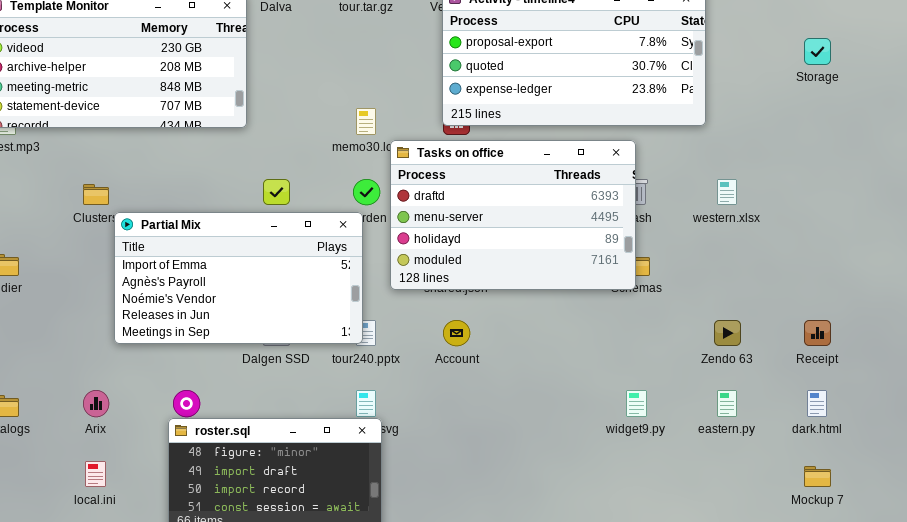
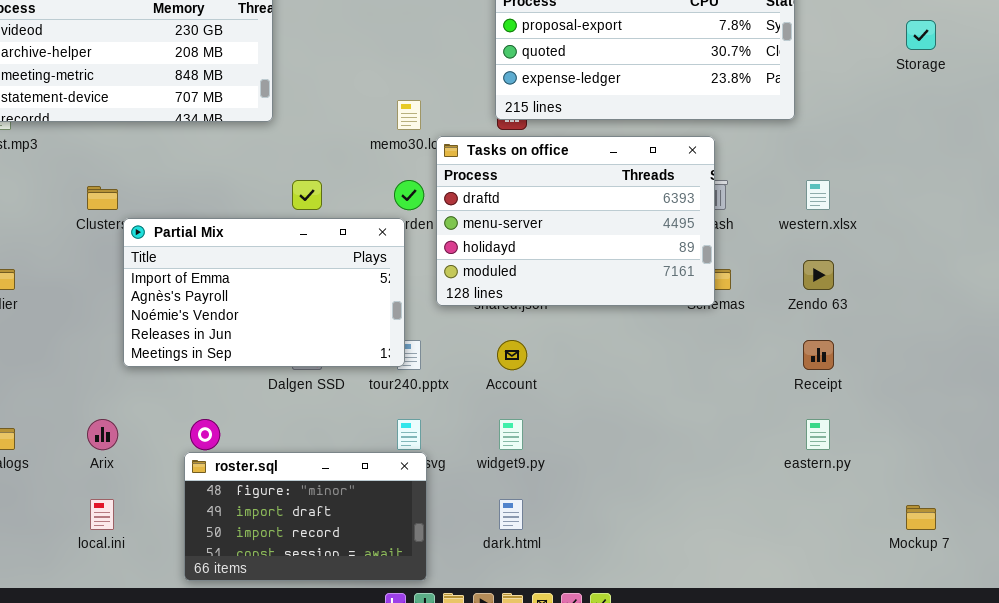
Zendo 63: [714,320,741,346] -> [803,260,834,290], moved
Receipt: [804,320,831,346] -> [803,340,834,370], moved
widget9.py: [626,390,647,417] -> [499,419,523,450], moved
dark.html: [807,390,827,417] -> [499,499,523,530], moved

